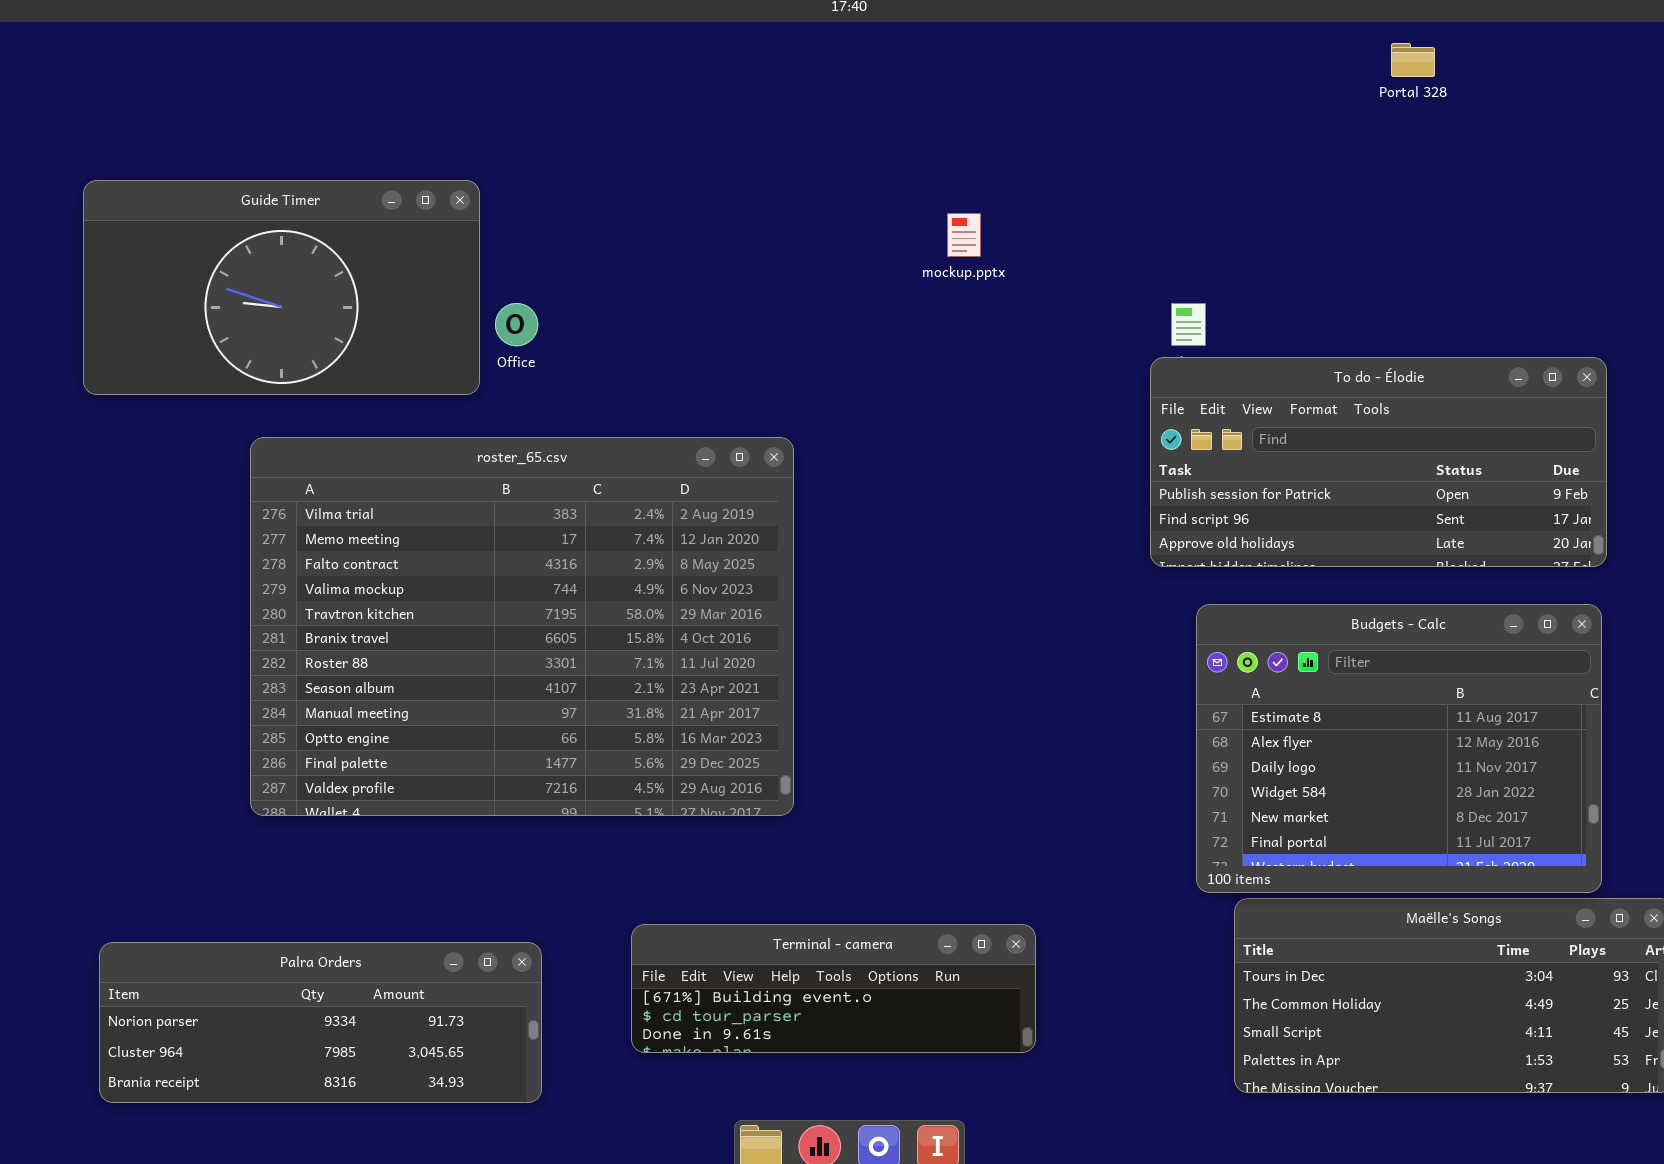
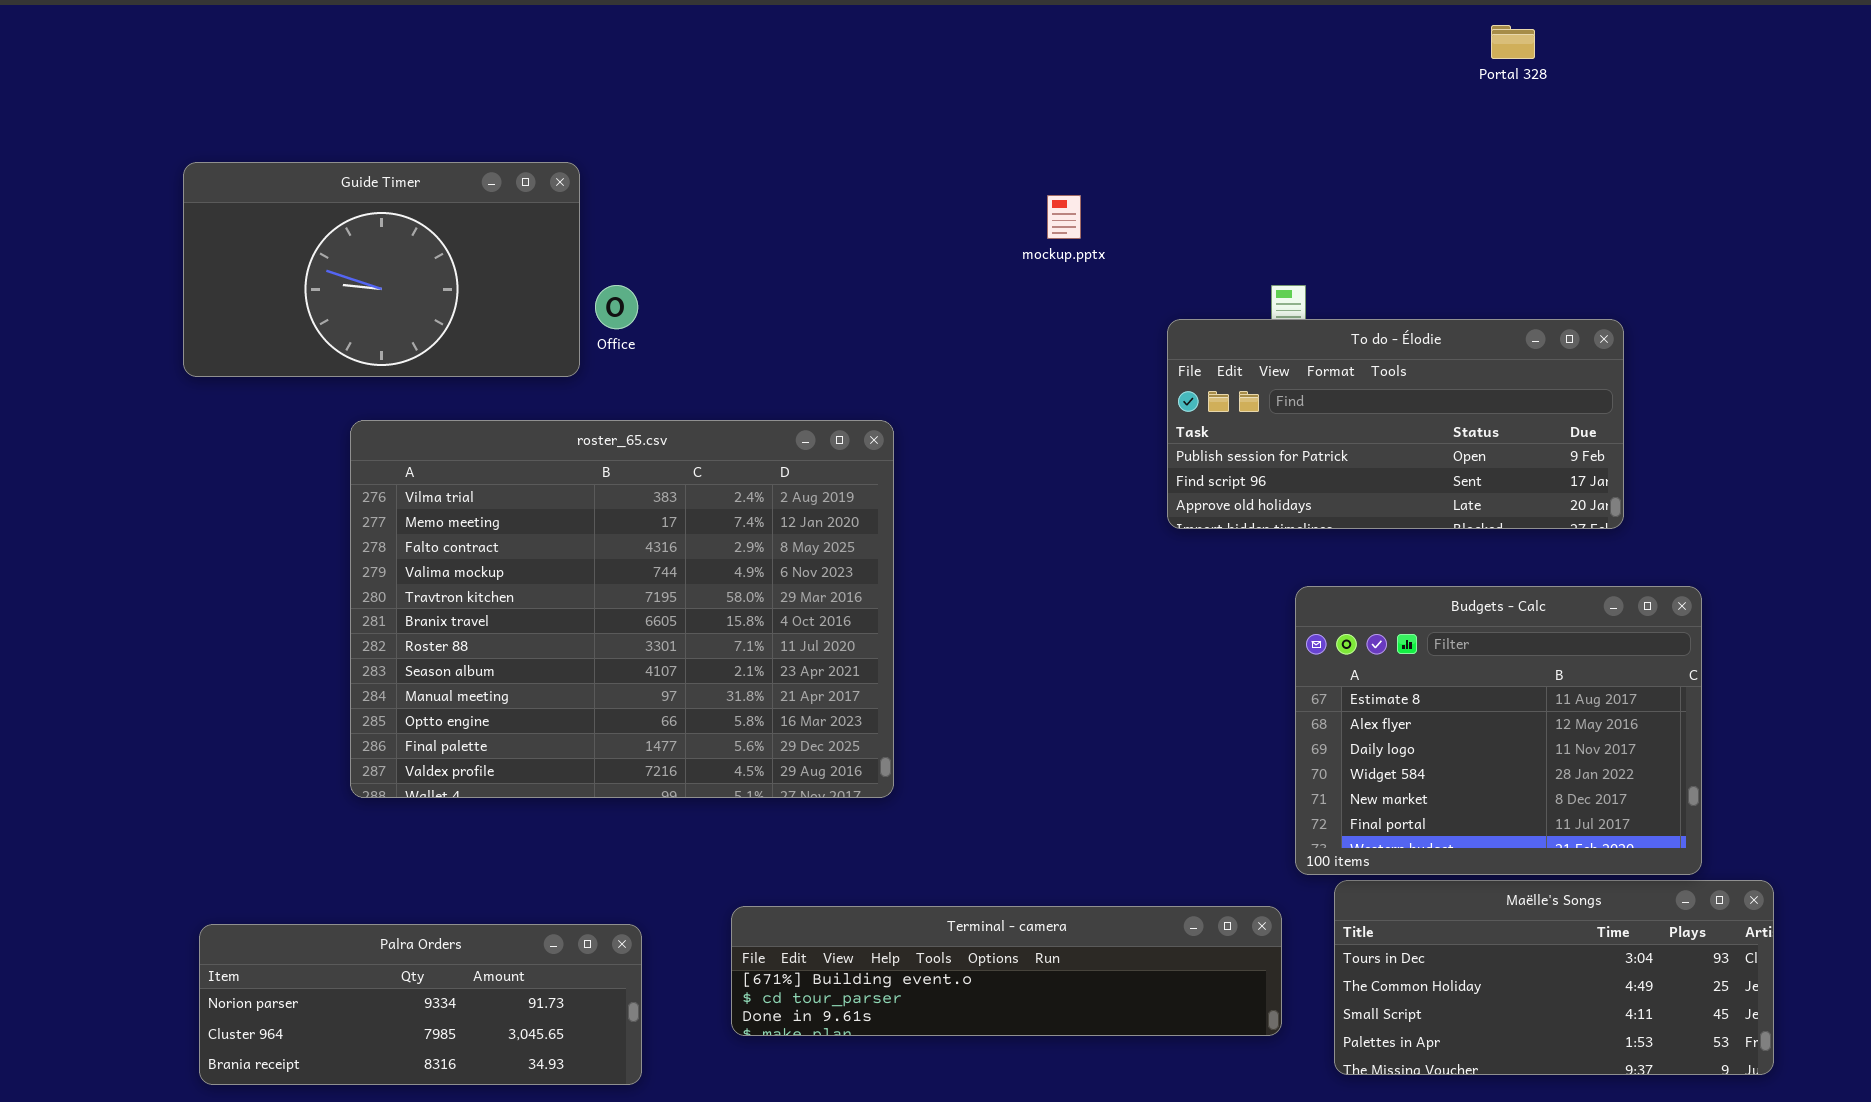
To do - Élodie: [1150,357,1607,567] -> [1167,319,1624,529], moved
Terminal - camera: [631,924,1036,1053] -> [731,906,1282,1036], resized

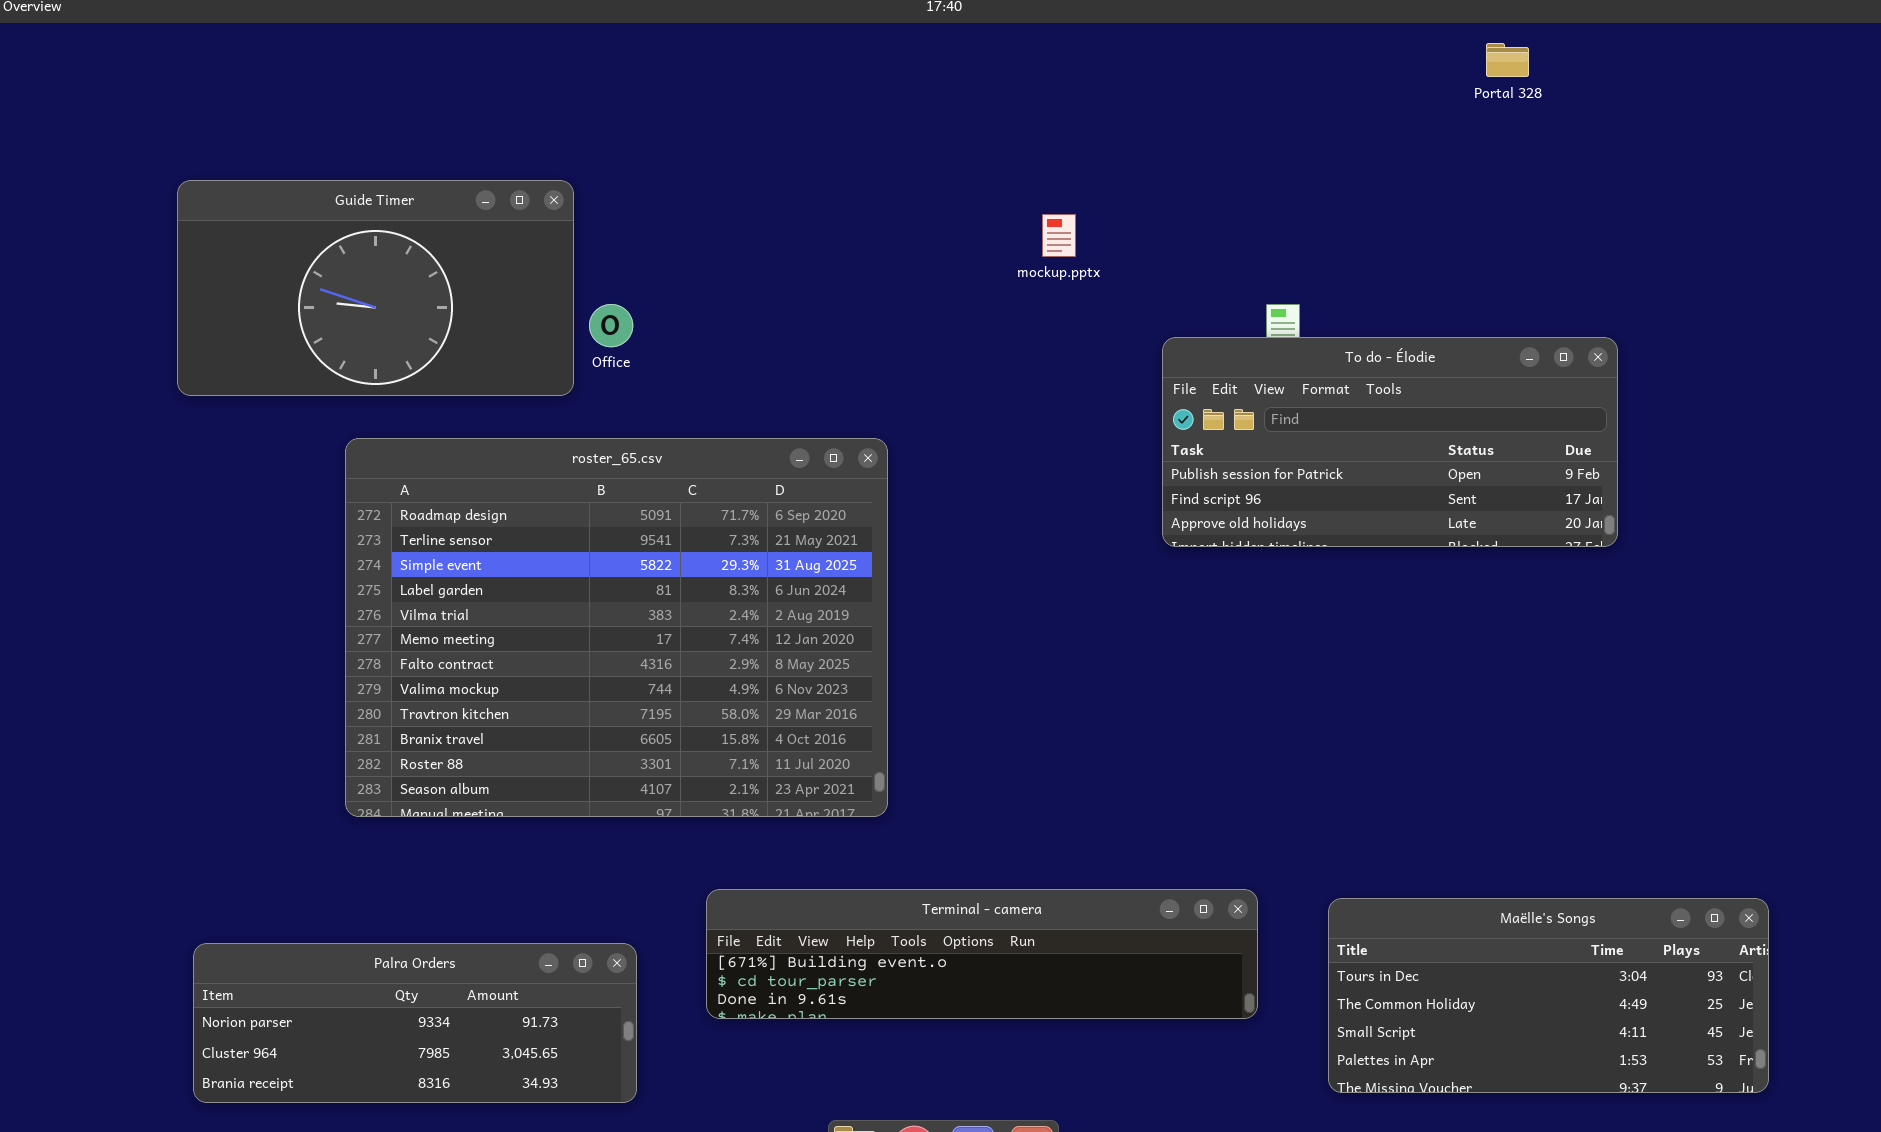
roster_65.csv: [350,420,894,798] -> [345,438,888,817], scrolled up 4 rows
Budgets - Calc: [1295,586,1702,875] -> none, closed
Terminal - camera: [731,906,1282,1036] -> [706,889,1258,1019], moved

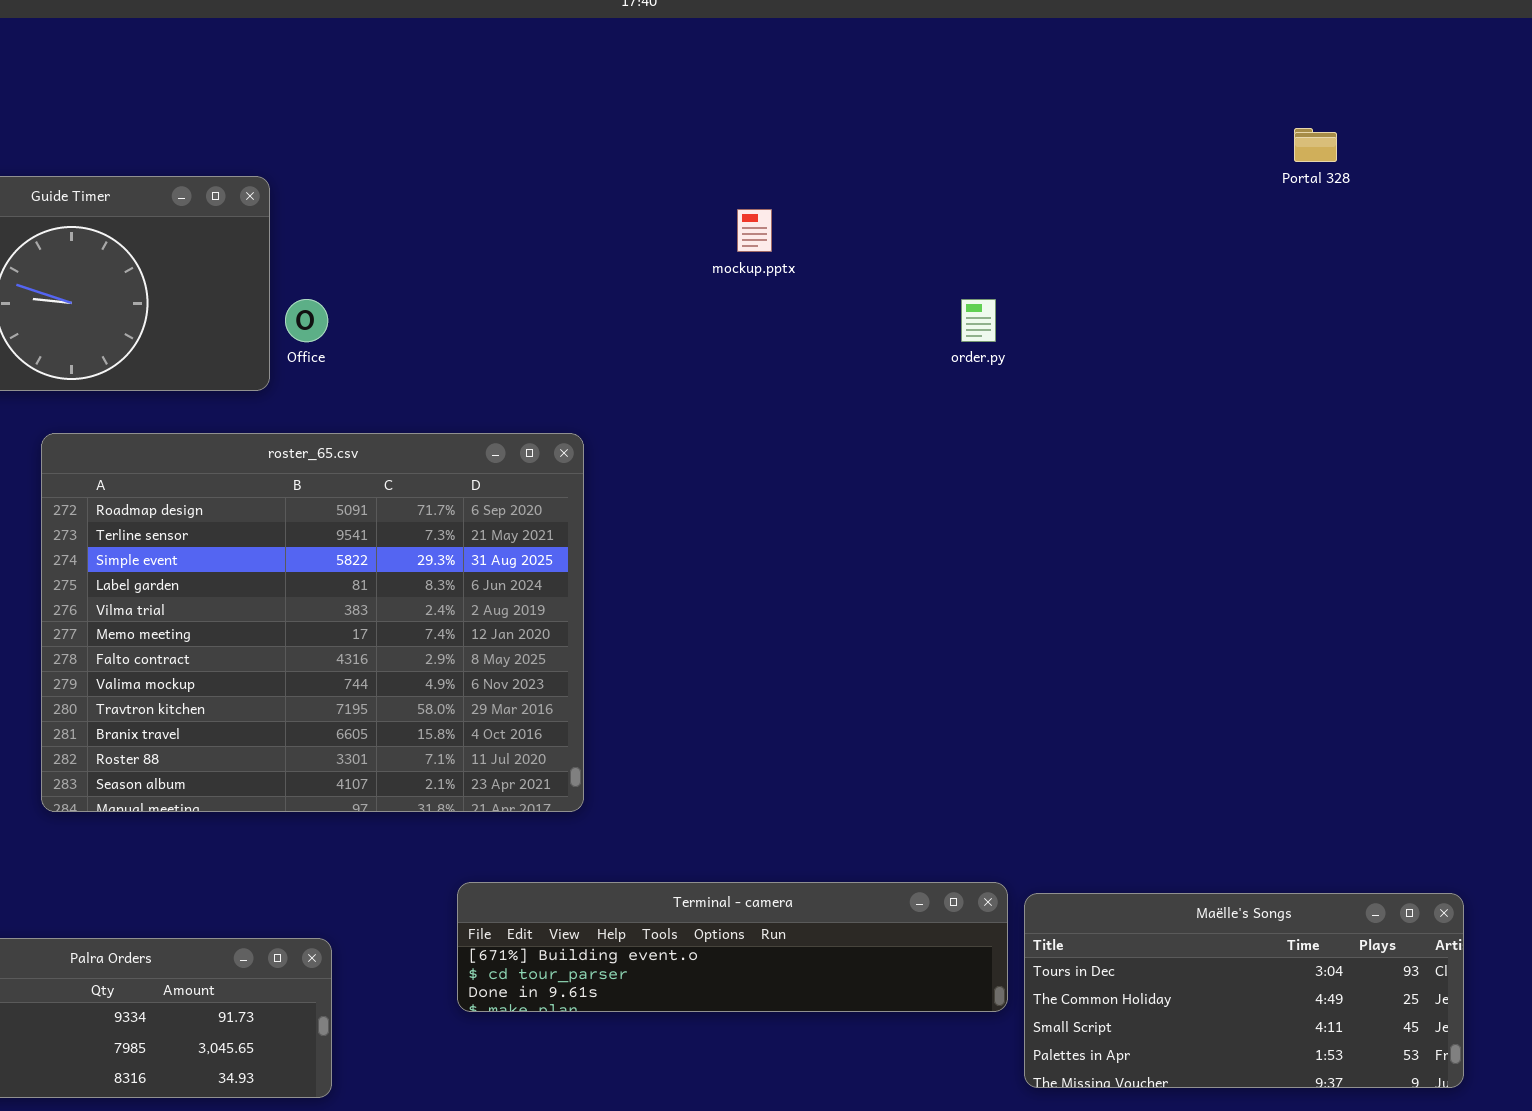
Portal 328: [1486,43,1529,77] -> [1294,128,1337,162], moved
To do - Élodie: [1162,337,1618,547] -> none, closed
Terminal - camera: [706,889,1258,1019] -> [457,882,1008,1012], moved

